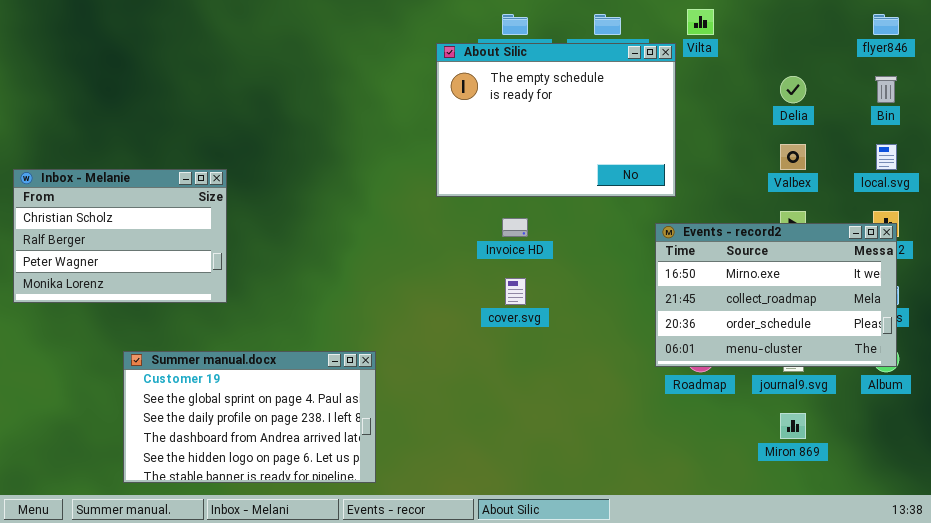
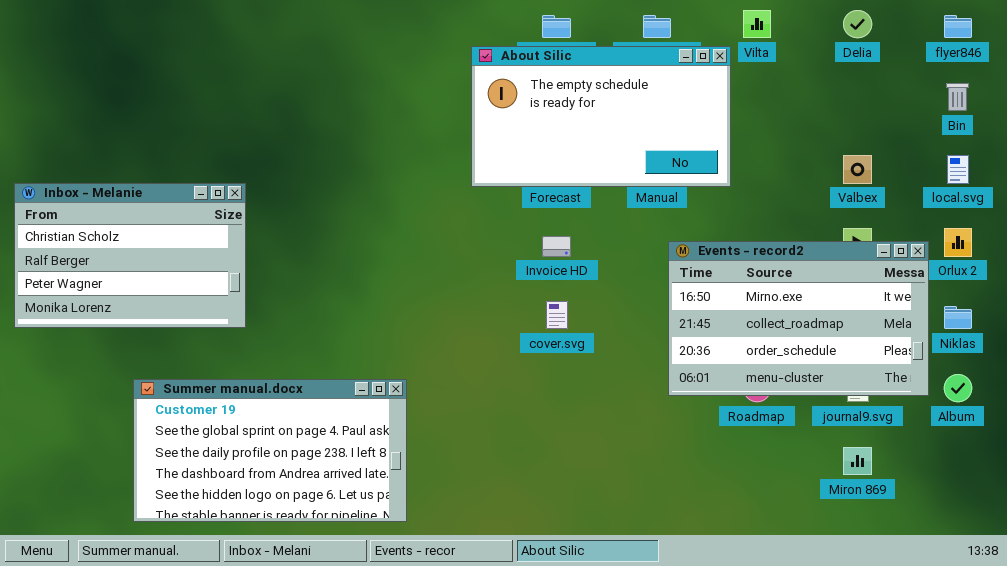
About Silic: [436,43,676,197] -> [471,46,731,187], resized
Delia: [780,76,806,103] -> [843,10,872,38], moved
Events - record2: [655,223,897,367] -> [668,241,929,396], moved

